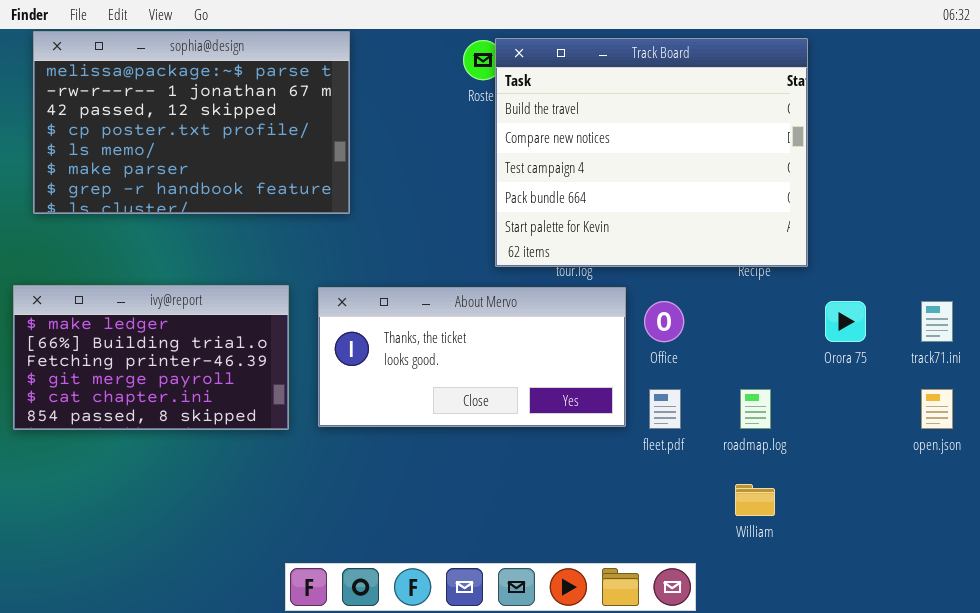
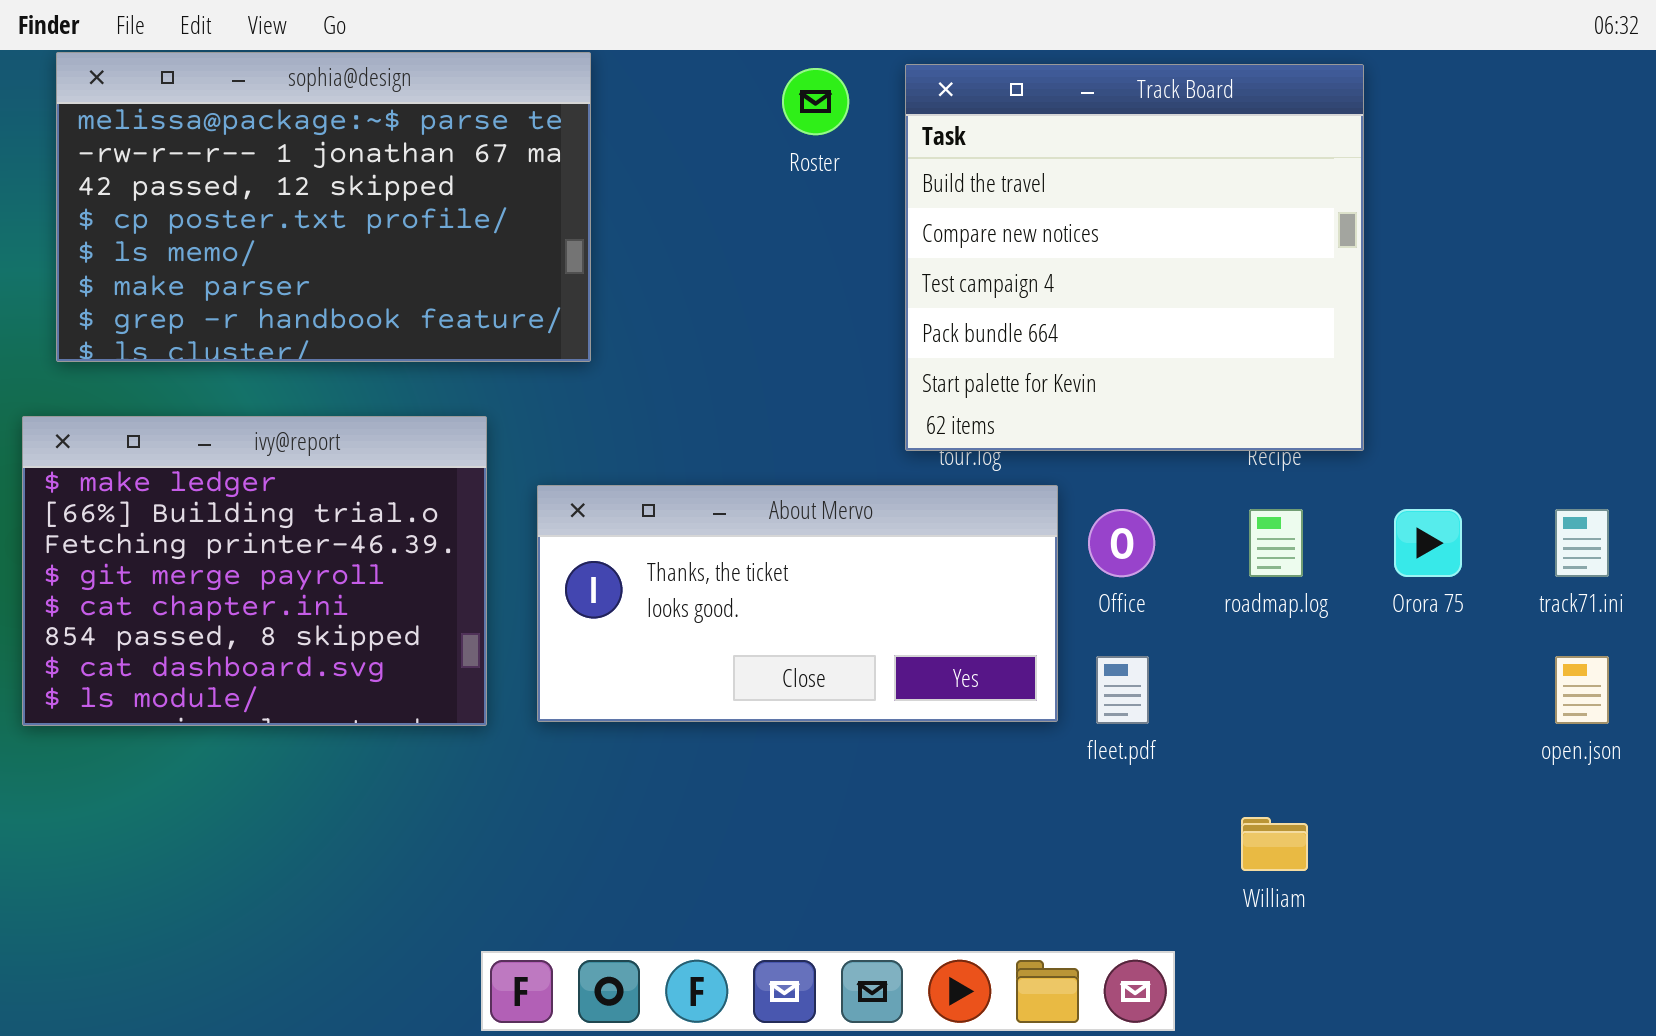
Track Board: [495,38,808,267] -> [905,64,1364,451], resized
ivy@report: [13,285,289,430] -> [22,416,487,726], resized
roadmap.log: [740,389,771,429] -> [1249,509,1303,577], moved

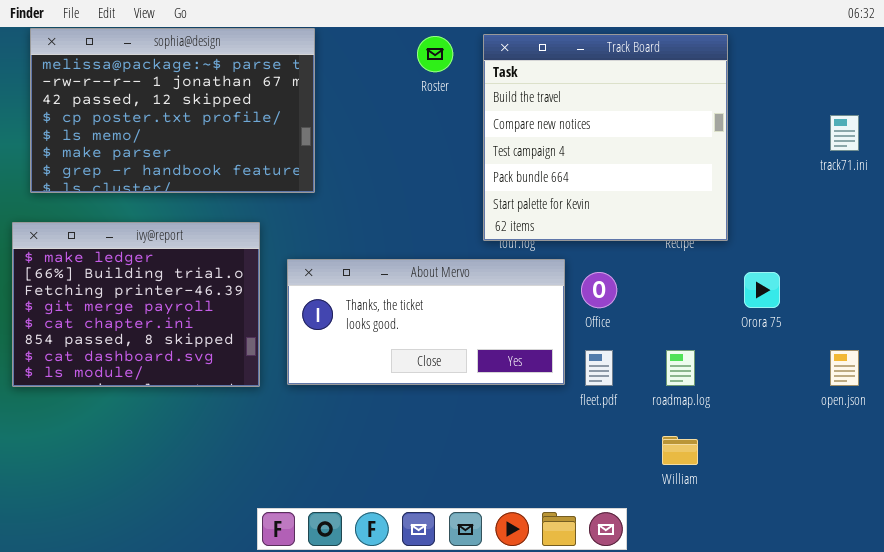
roadmap.log: [1249,509,1303,577] -> [666,350,695,386], moved
track71.ini: [1555,509,1609,577] -> [830,115,859,151], moved

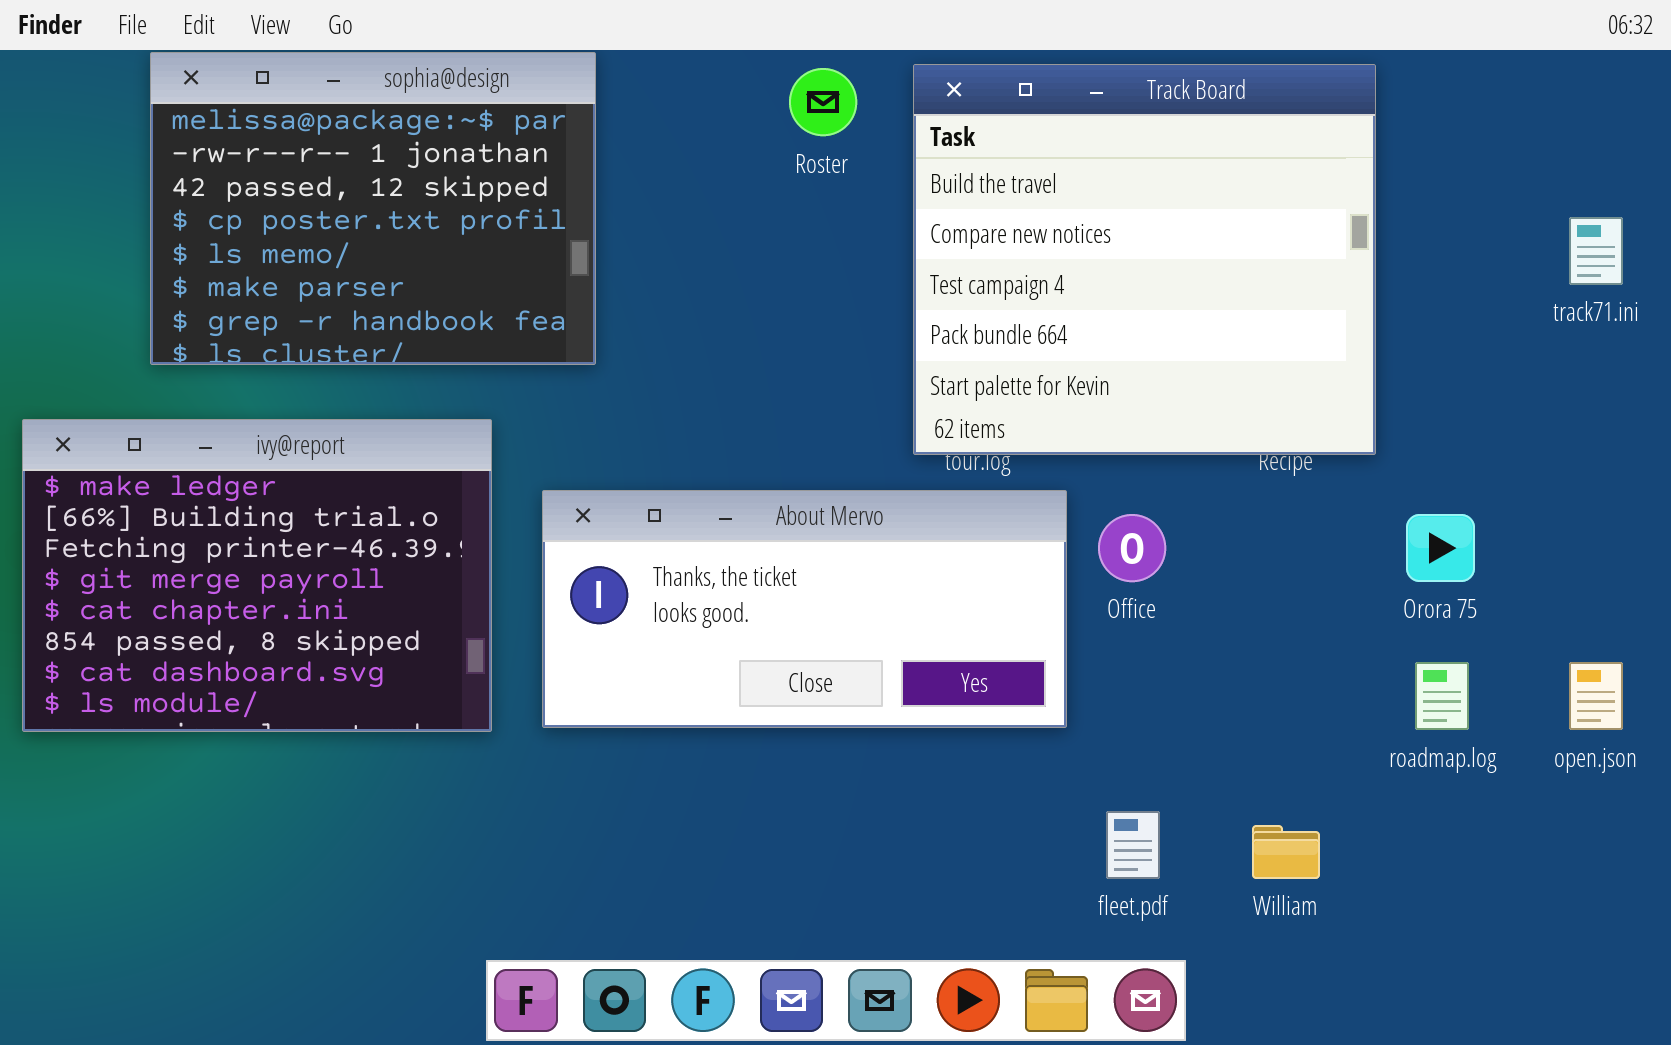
sophia@design: [30,28,315,193] -> [150,52,596,365], resized
fleet.pdf: [585,350,613,386] -> [1106,811,1160,879], moved
roadmap.log: [666,350,695,386] -> [1415,662,1469,730], moved

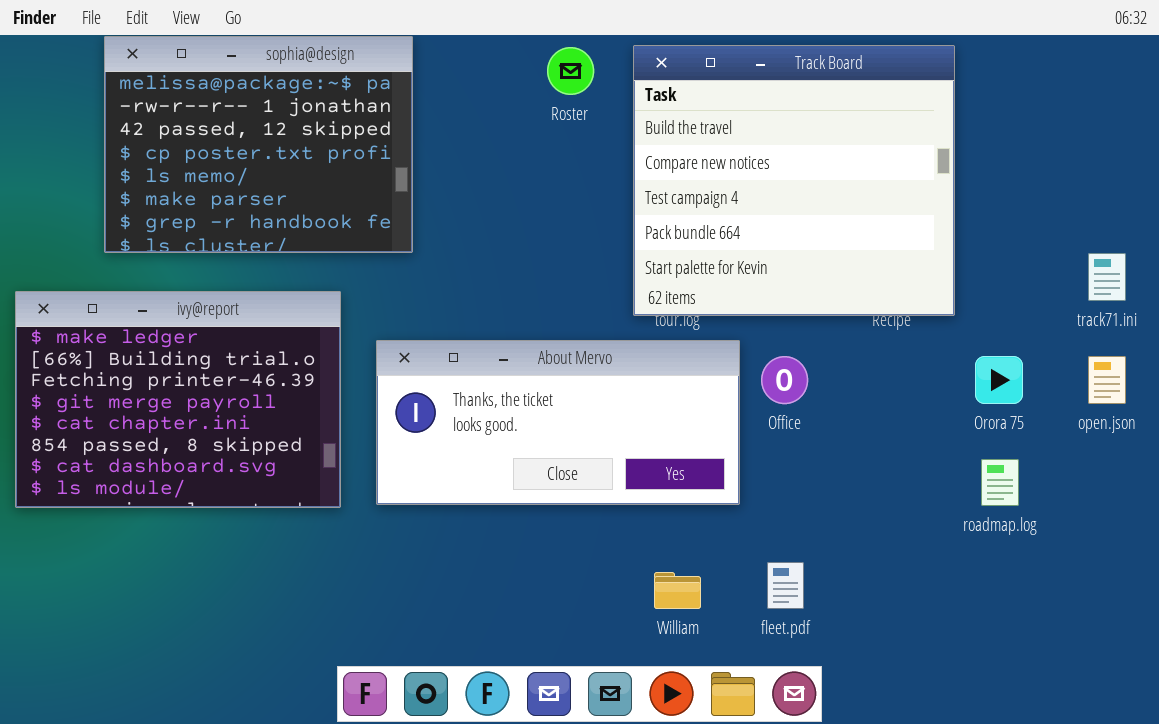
track71.ini: [1569,217,1623,285] -> [1088,253,1126,301], moved
open.json: [1569,662,1623,730] -> [1088,356,1126,404], moved
William: [1252,825,1320,879] -> [654,572,701,609], moved

